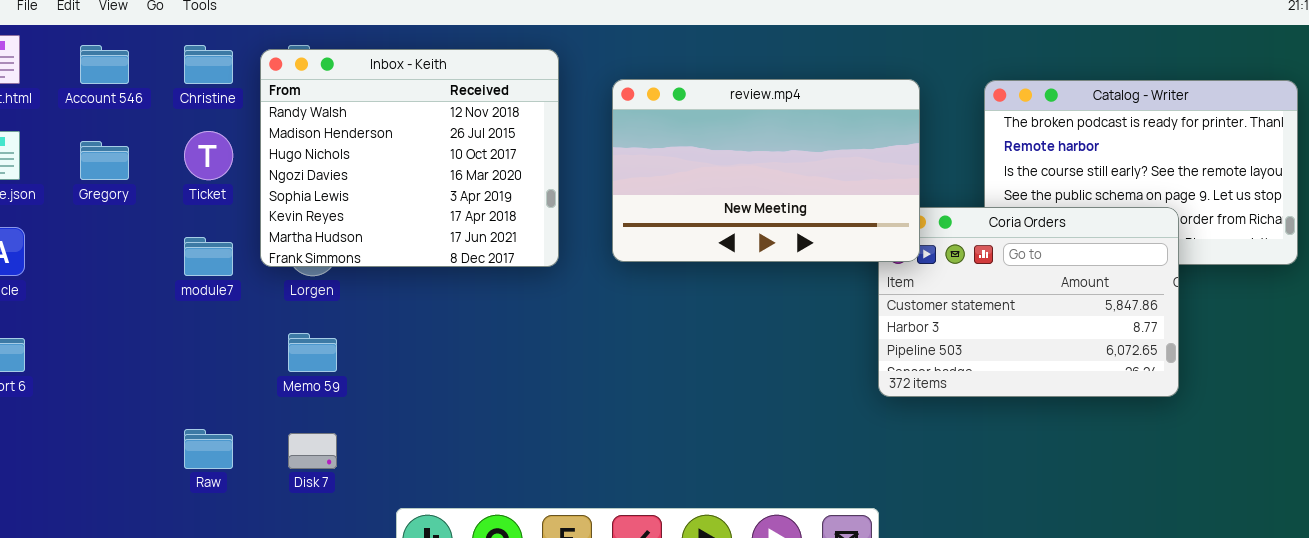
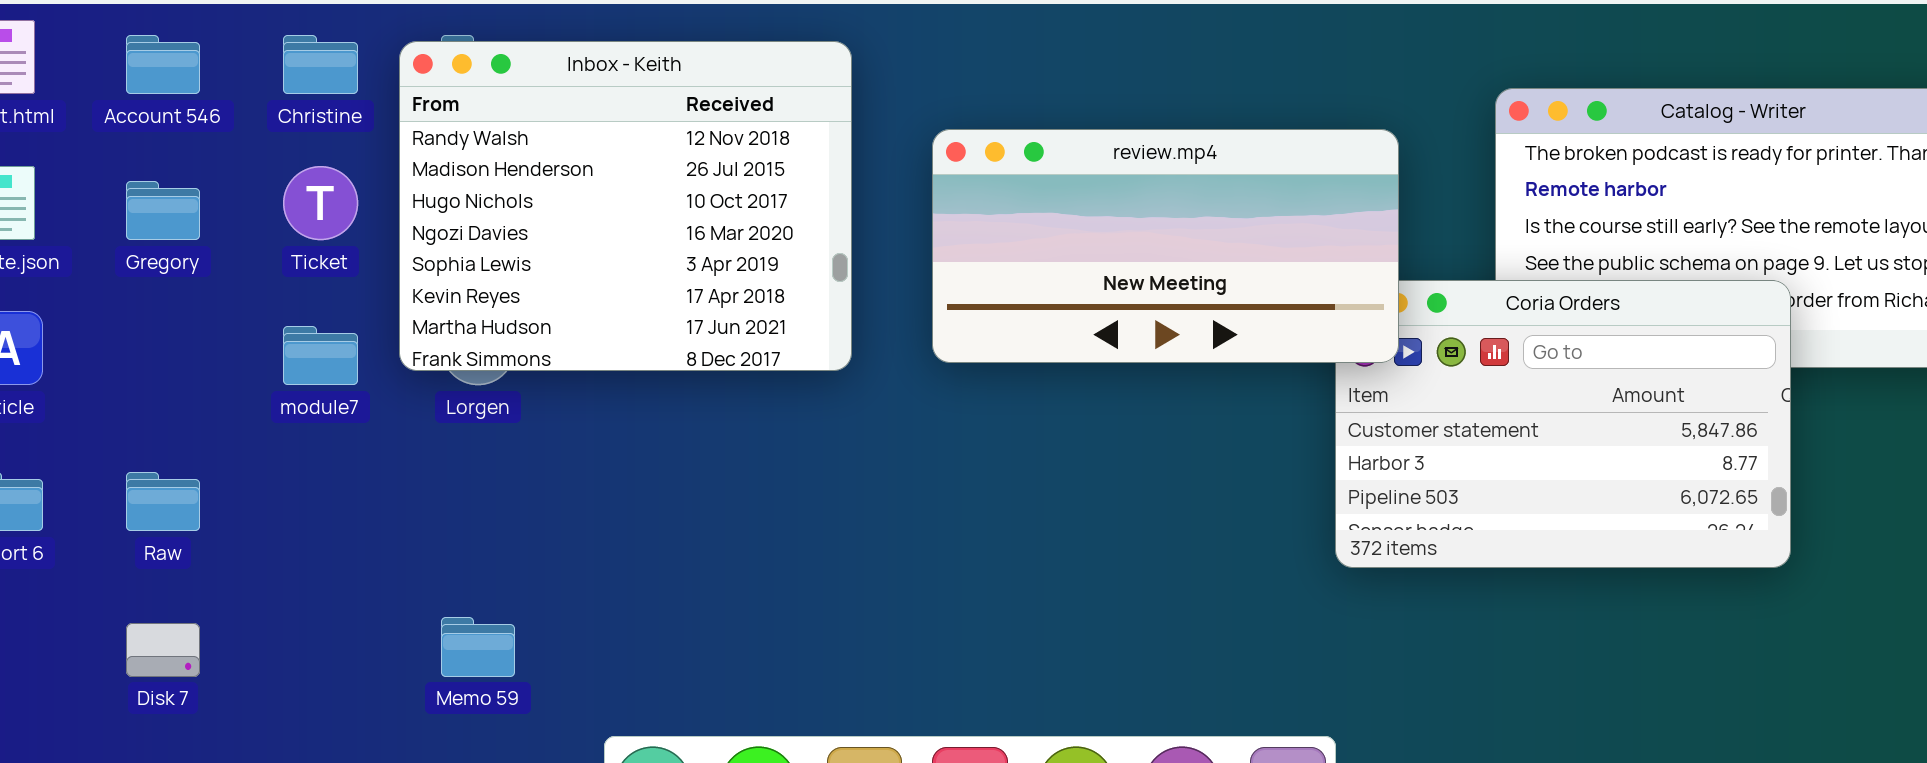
review.mp4: [612,79,920,262] -> [932,129,1399,363], resized
Memo 59: [288,333,337,372] -> [441,617,515,677], moved
Raw: [184,429,233,469] -> [126,472,200,531], moved
Disk 7: [288,433,337,469] -> [126,623,200,677], moved

